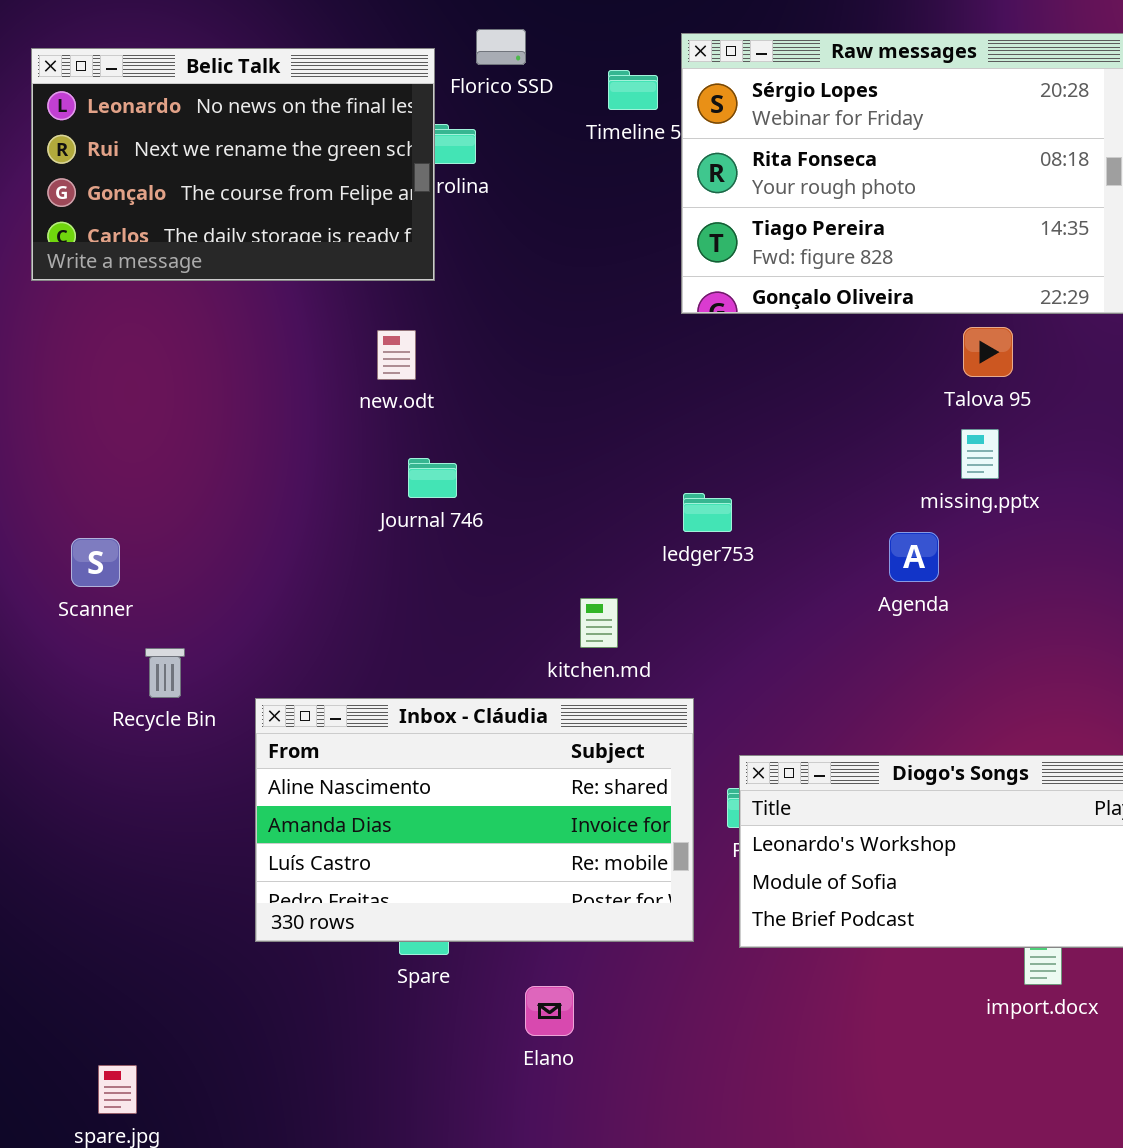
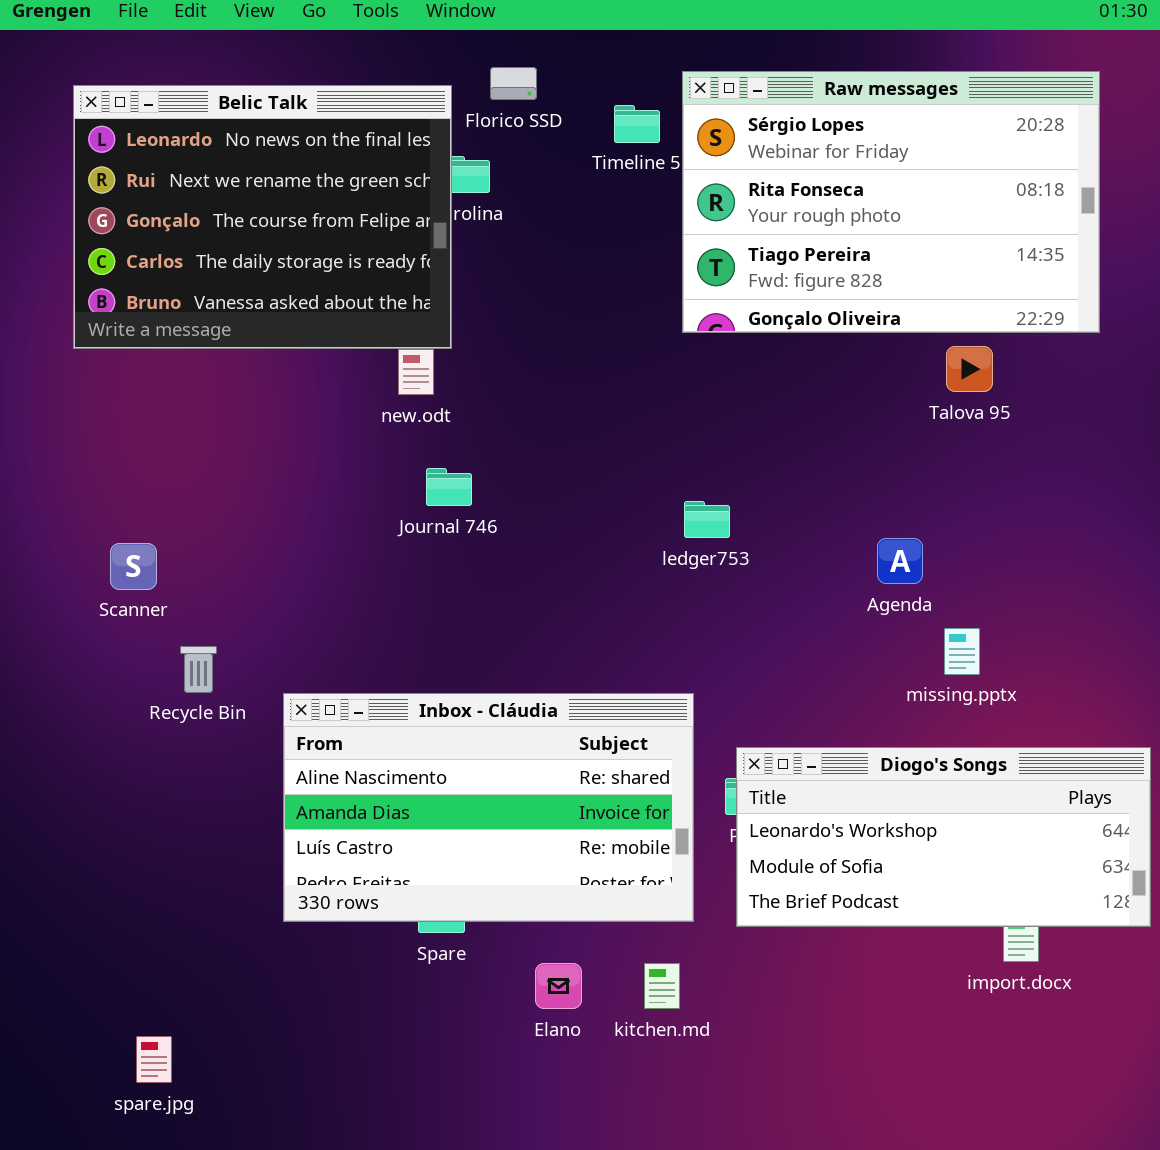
Belic Talk: [31,48,435,281] -> [73,85,452,349], resized
missing.pptx: [961,429,999,479] -> [944,628,980,675], moved
kitchen.md: [580,598,618,648] -> [644,963,680,1009], moved

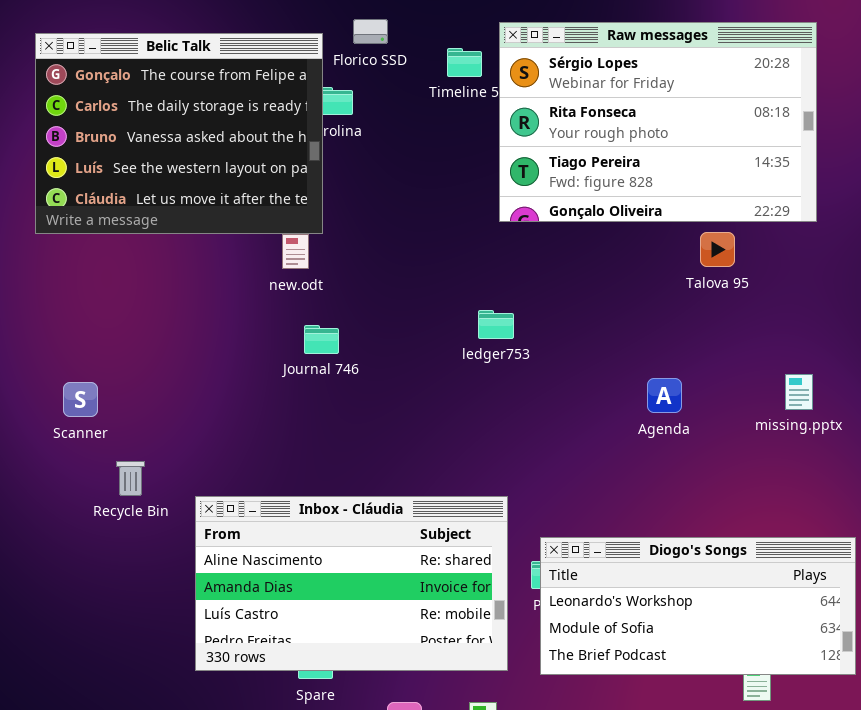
Belic Talk: [73,85,452,349] -> [35,33,323,234], scrolled down 2 rows
ledger753: [684,501,730,538] -> [478,310,514,339], moved
missing.pptx: [944,628,980,675] -> [785,374,813,410], moved

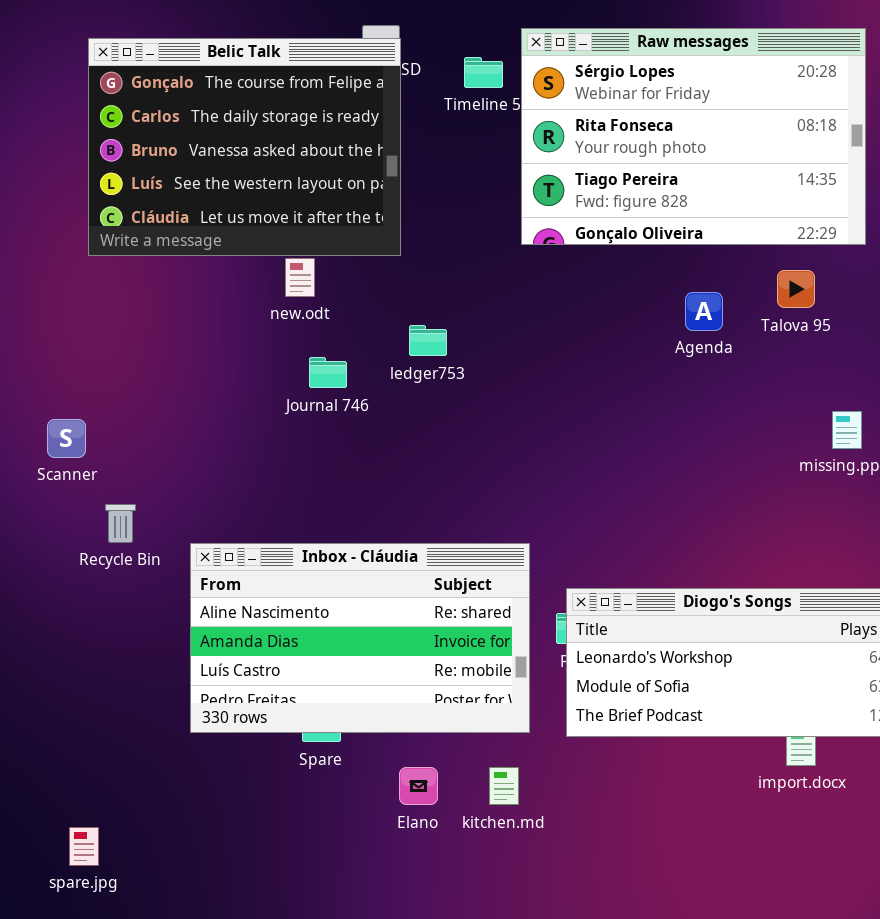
Belic Talk: [35,33,323,234] -> [88,38,401,256], moved
Talova 95: [700,232,735,267] -> [777,270,815,308], moved
ledger753: [478,310,514,339] -> [409,325,447,356], moved
Agenda: [647,378,682,413] -> [685,292,723,331], moved

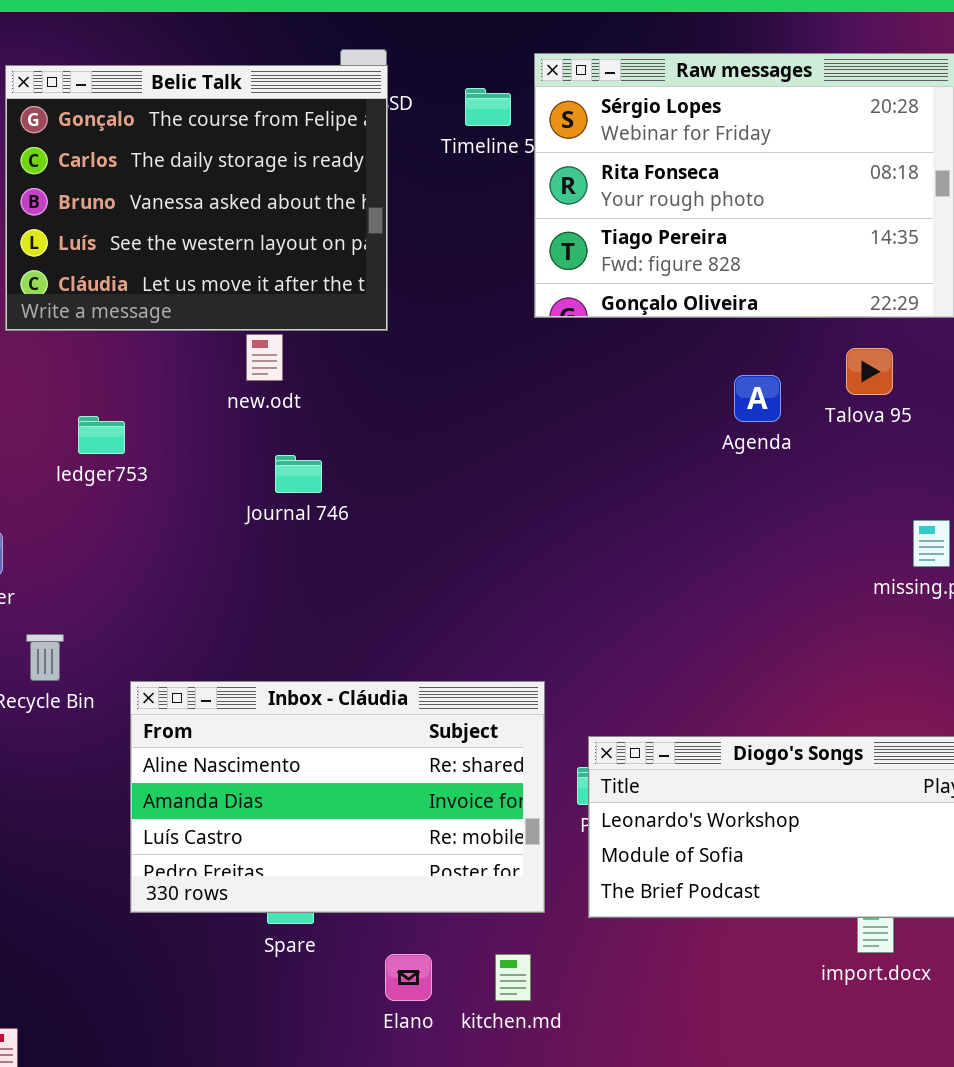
ledger753: [409,325,447,356] -> [78,416,125,454], moved

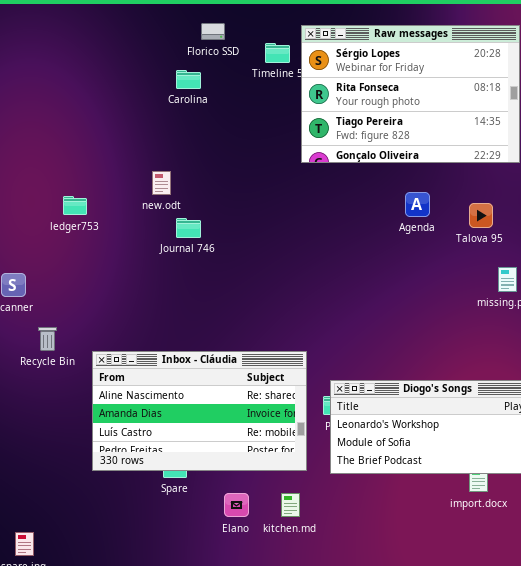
Belic Talk: [5,65,388,331] -> none, closed
Talova 95: [846,348,893,395] -> [469,203,493,228], moved
ledger753: [78,416,125,454] -> [63,196,87,215], moved
Journal 746: [275,455,322,493] -> [176,218,201,238], moved

